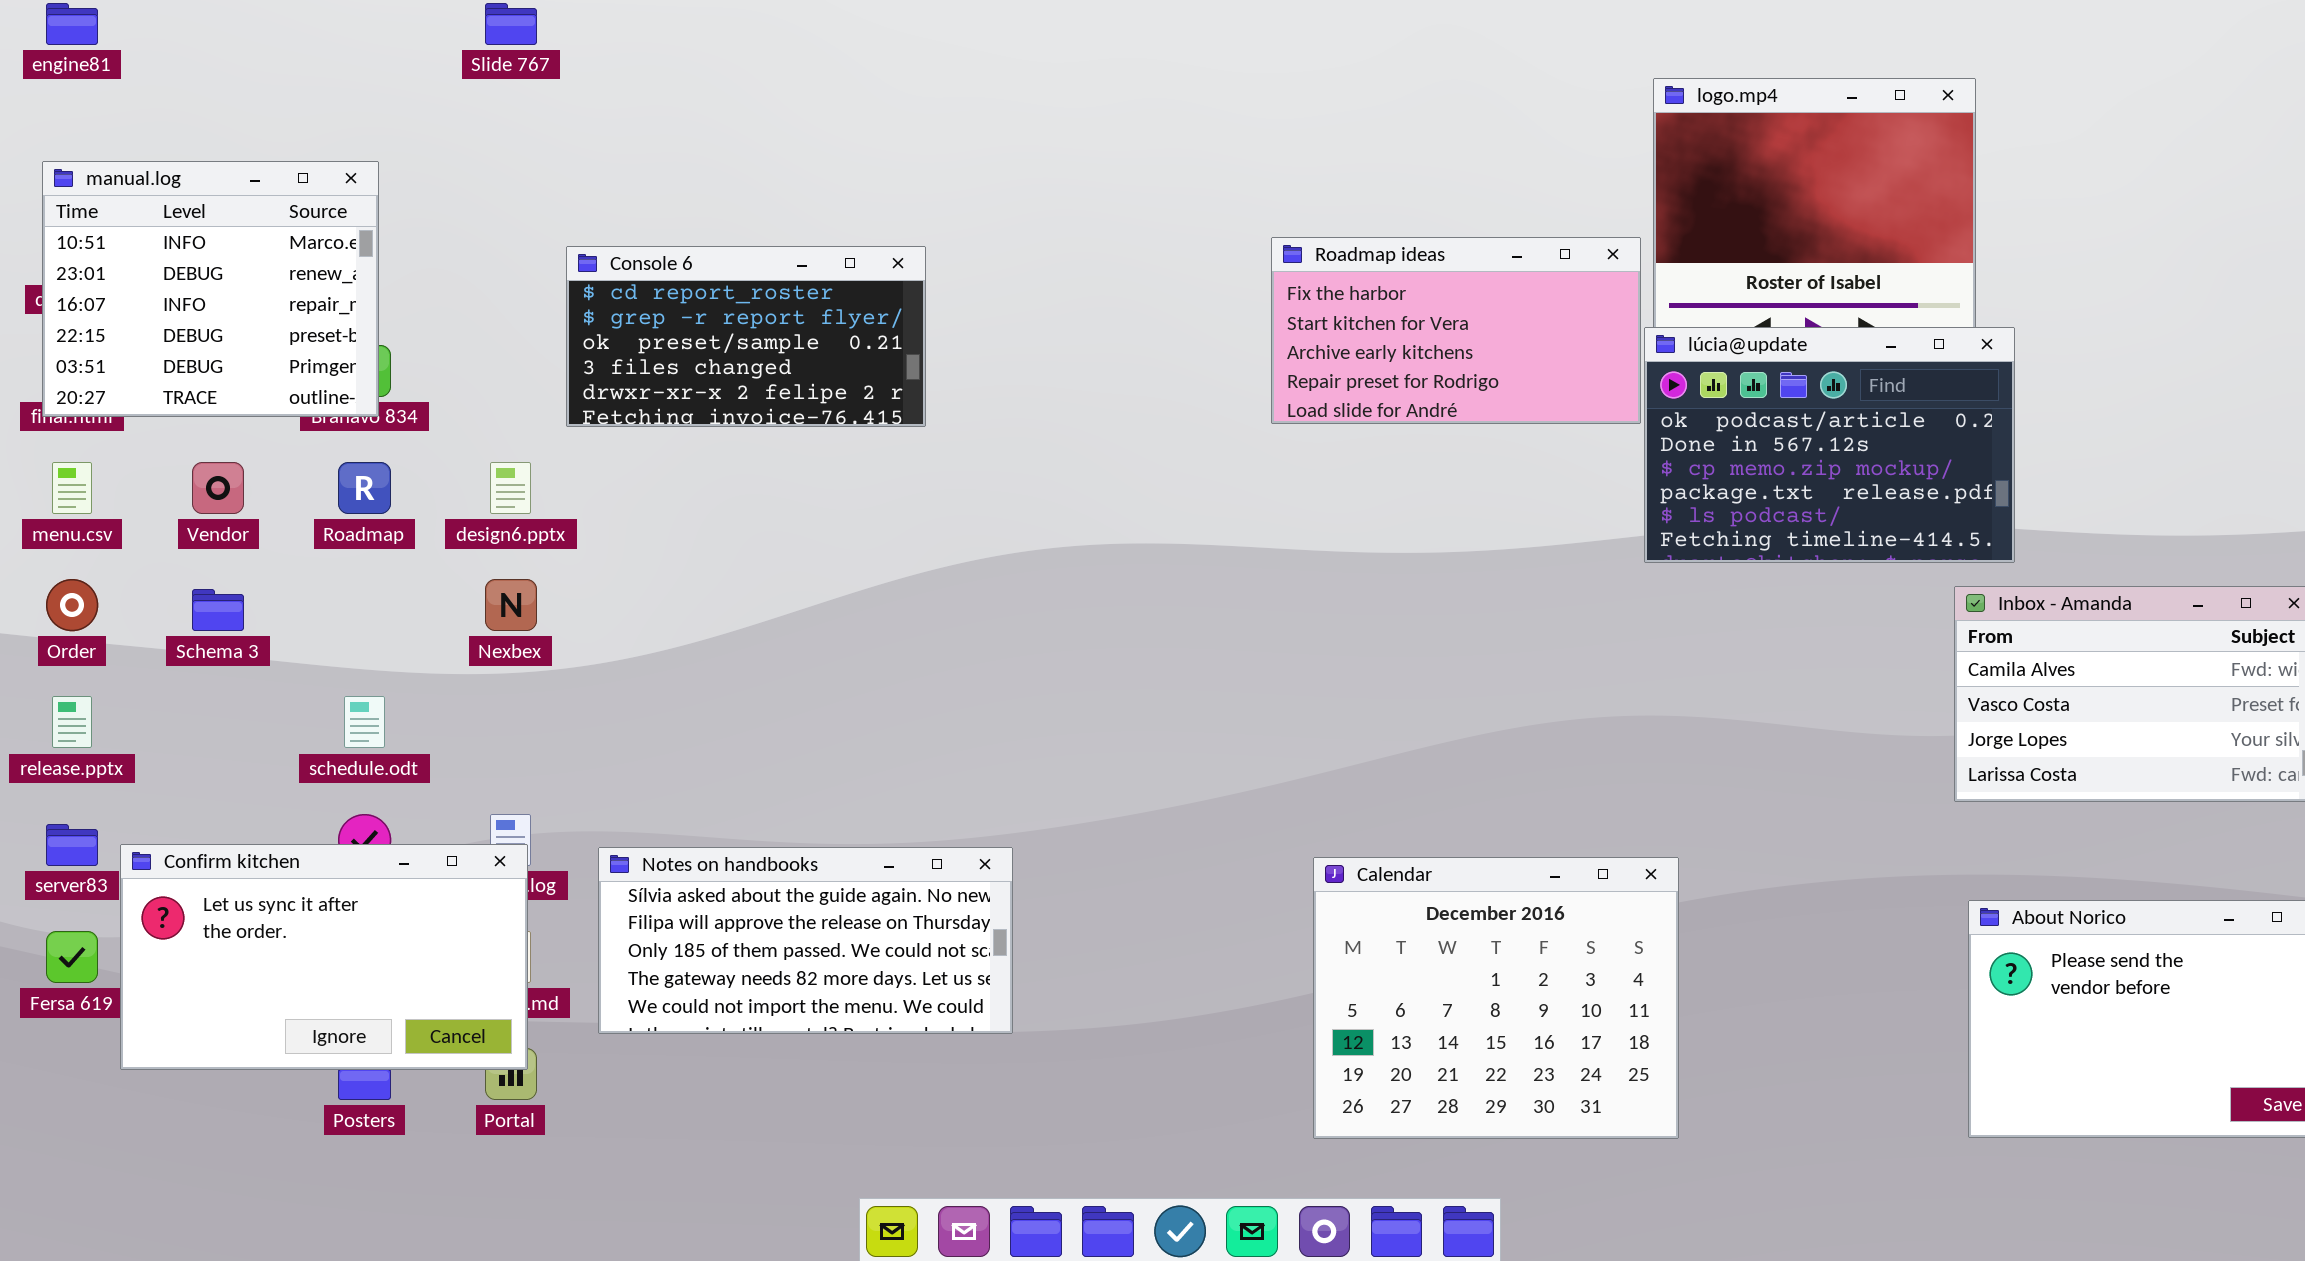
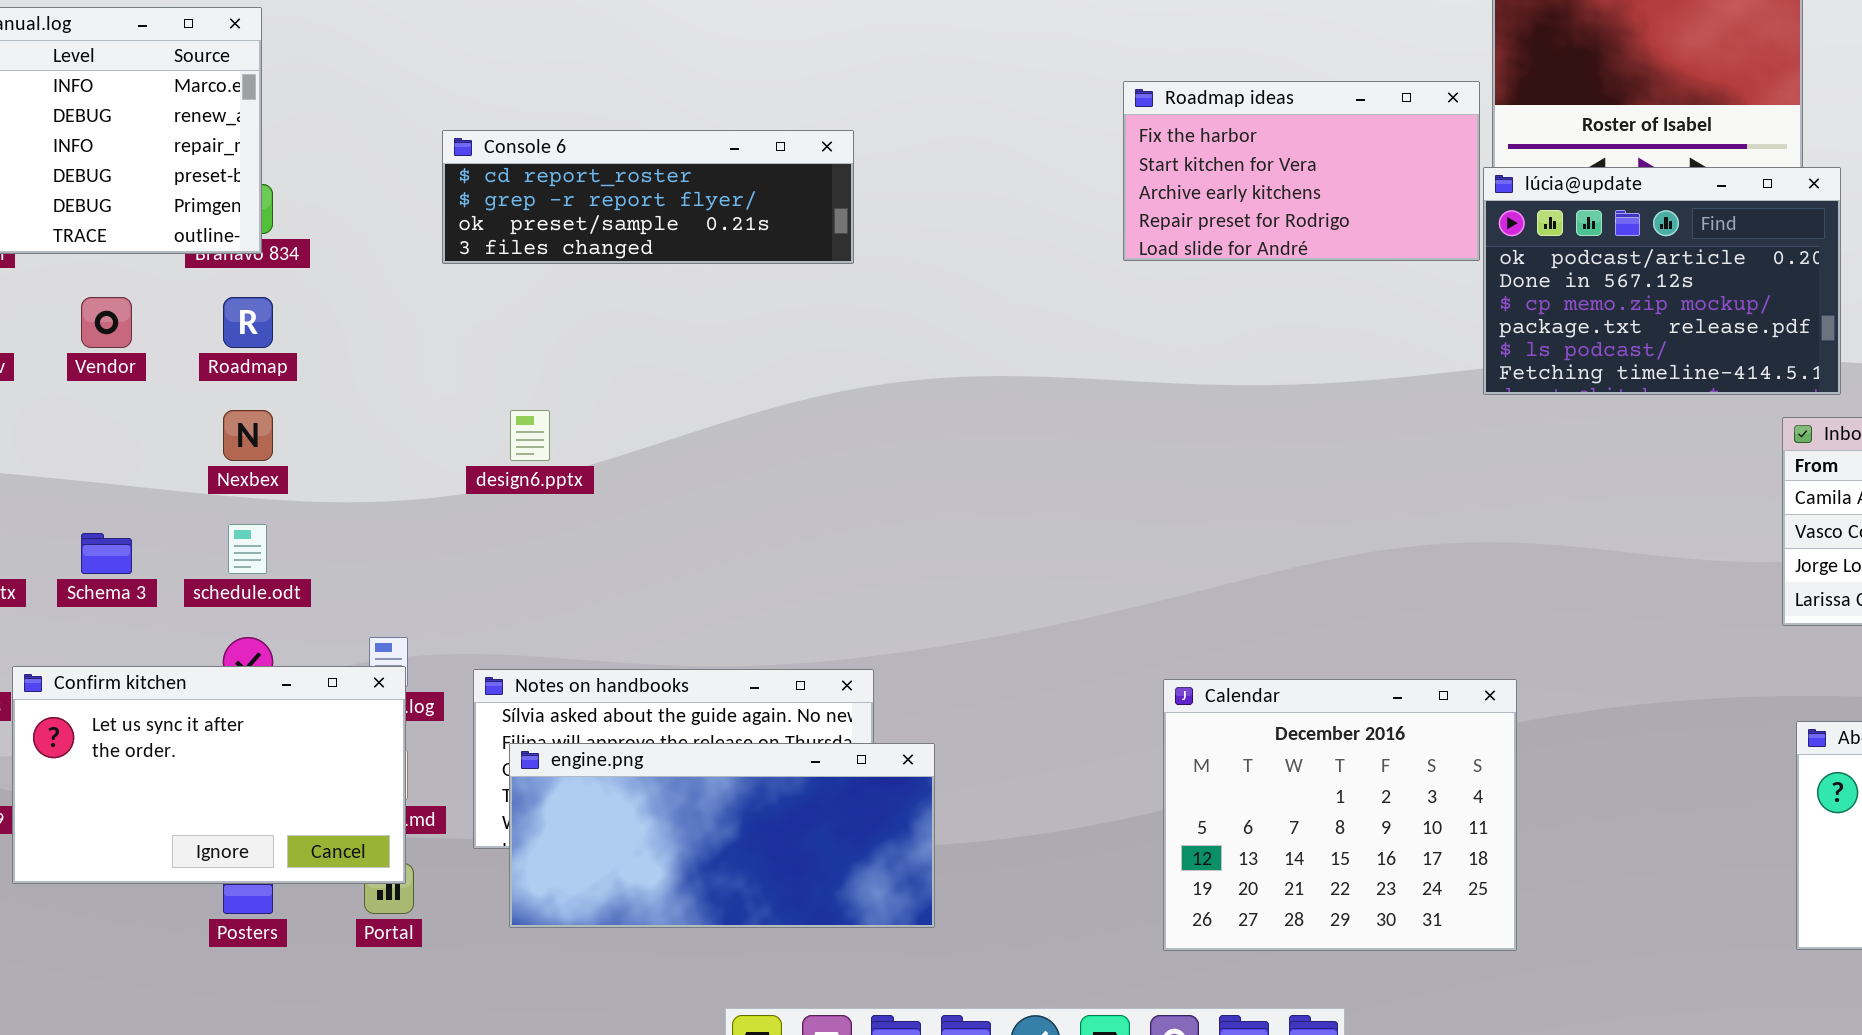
Console 6: [566,246,926,427] -> [442,130,854,264], resized
design6.pptx: [490,462,531,514] -> [510,410,550,461], moved
Nexbex: [485,579,537,631] -> [223,410,273,461], moved
Schema 3: [192,589,244,631] -> [81,533,132,574], moved
engine.png: none -> [509,743,935,928], opened

